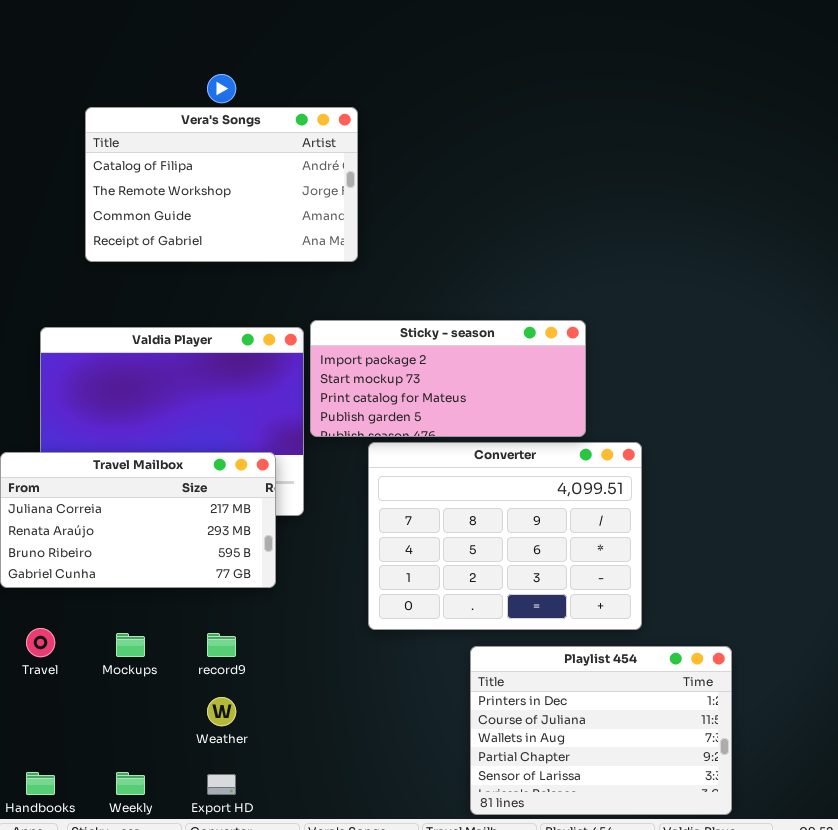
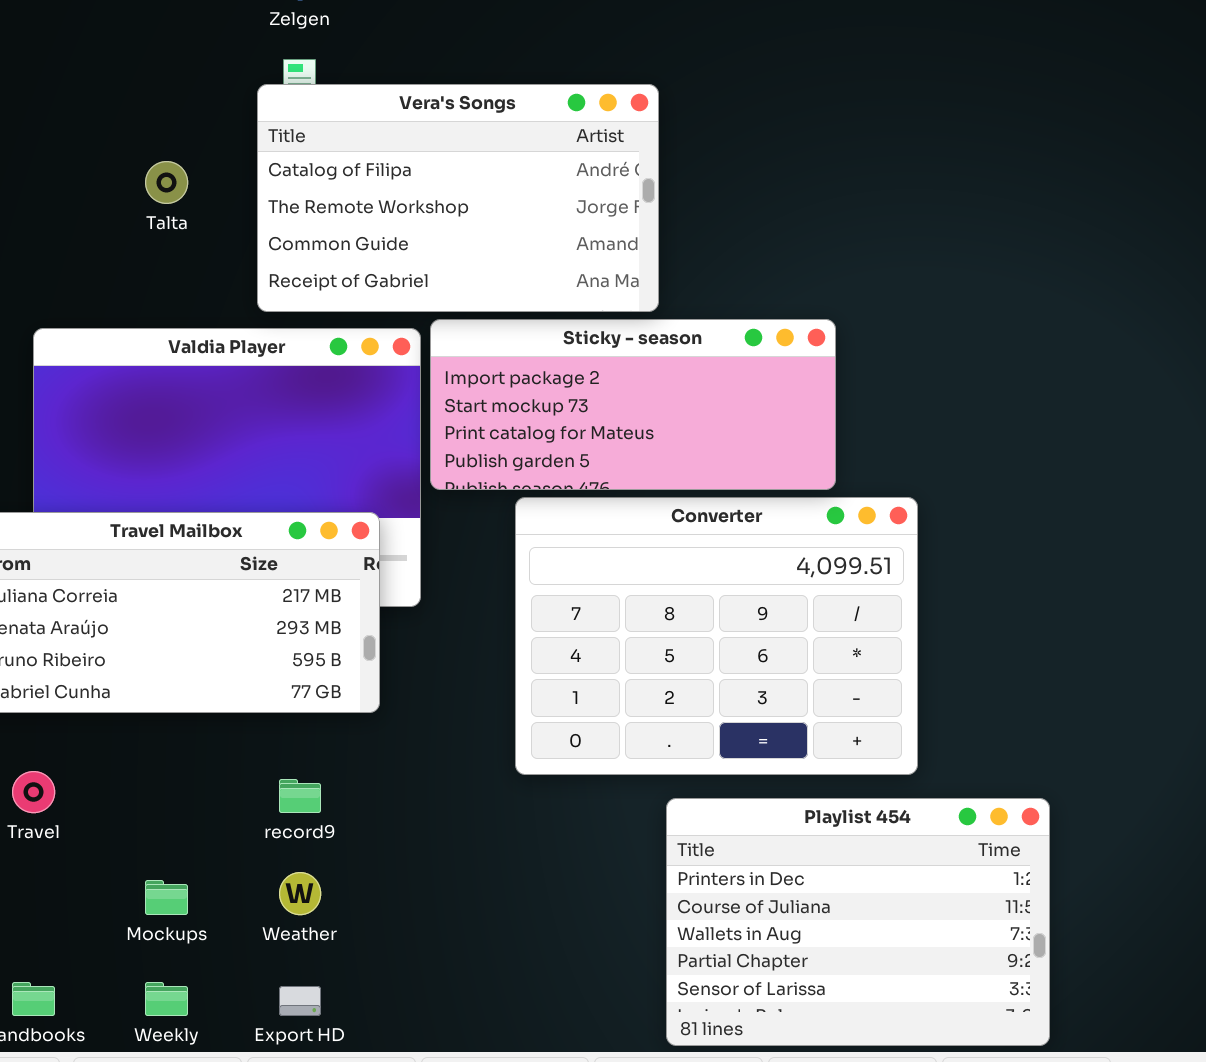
Vera's Songs: [85,107,358,262] -> [257,84,659,312], moved
Mockups: [116,633,145,657] -> [145,880,188,915], moved

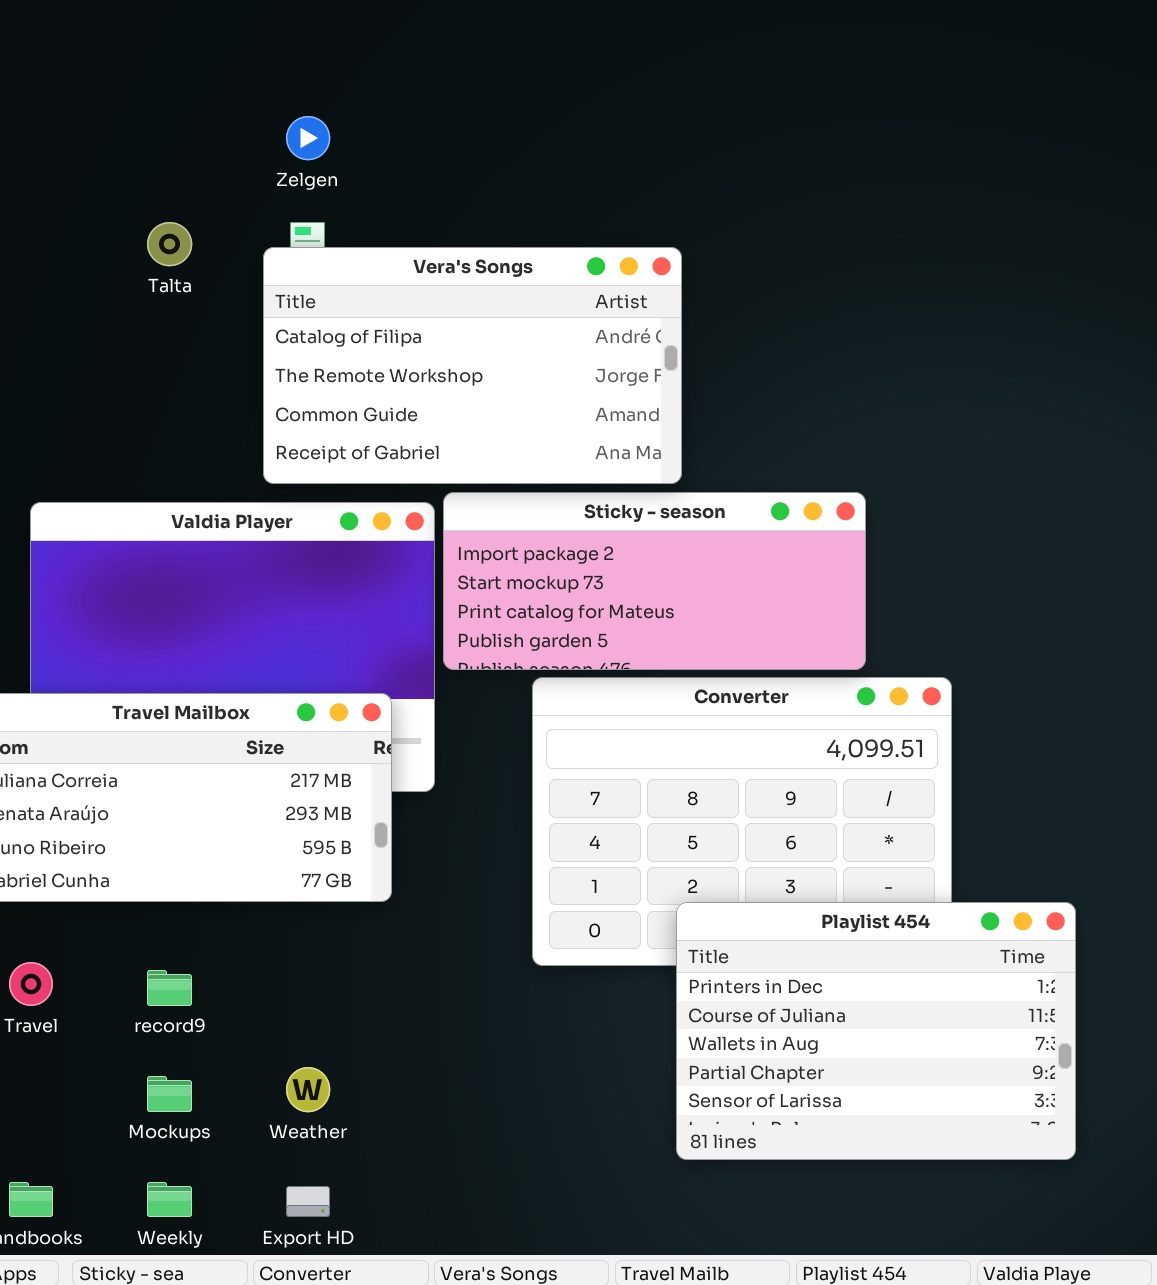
Talta: [145,161,188,204] -> [147,222,192,266], moved
record9: [279,779,321,813] -> [147,970,192,1006], moved
Playlist 454: [666,798,1050,1046] -> [676,902,1076,1160], moved

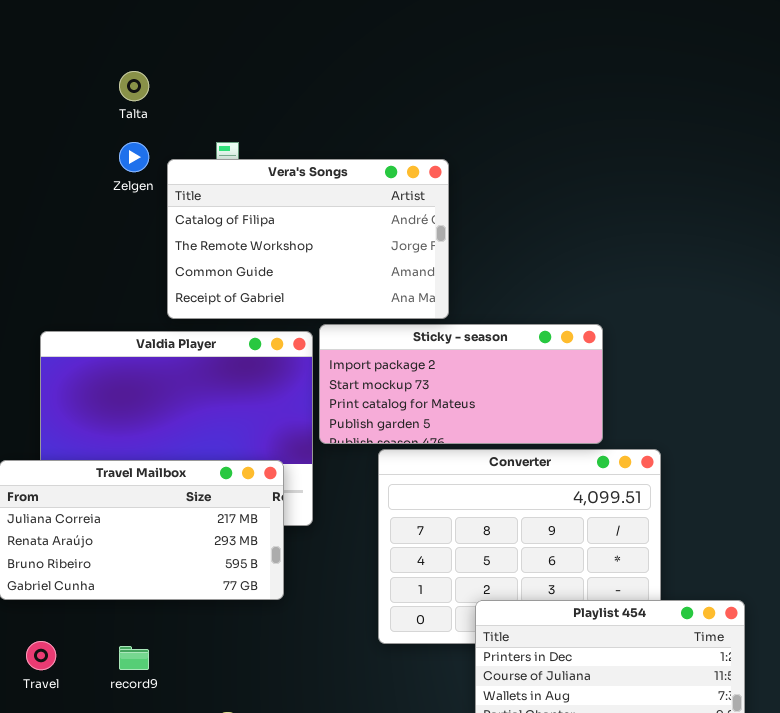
Zelgen: [286,116,330,160] -> [119,142,149,172], moved
Talta: [147,222,192,266] -> [119,71,149,101], moved
Vera's Songs: [263,247,682,484] -> [167,159,449,319], moved

